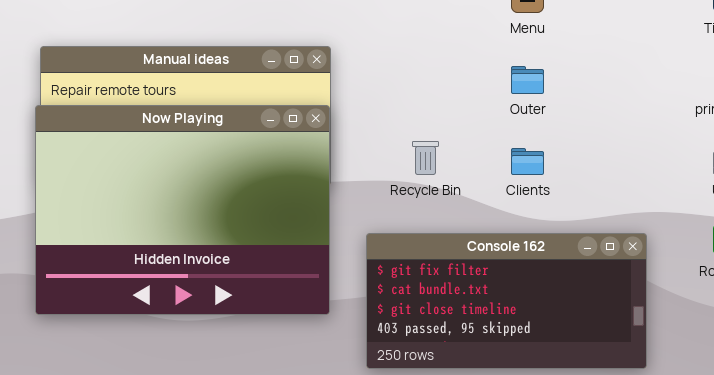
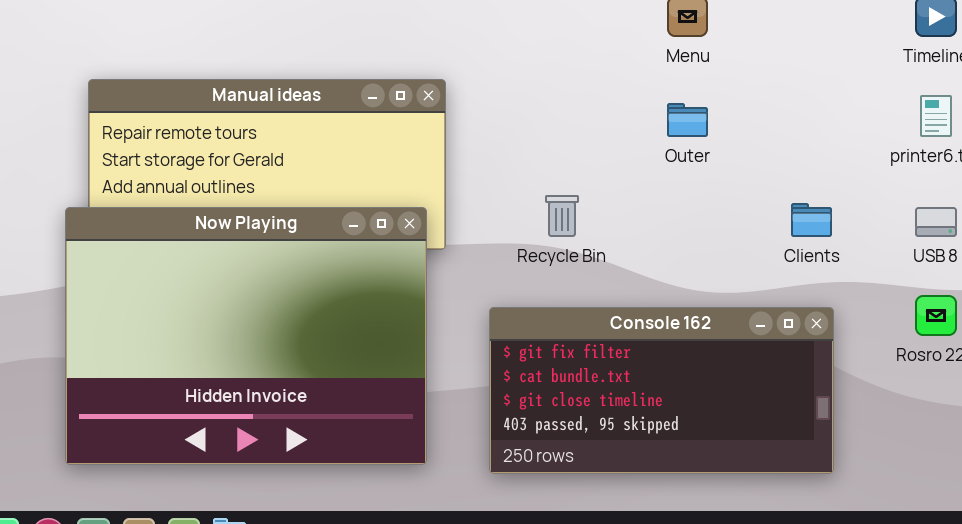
Now Playing: [35,105,330,315] -> [65,207,427,465], moved
Clients: [511,148,544,175] -> [791,203,832,237], moved

